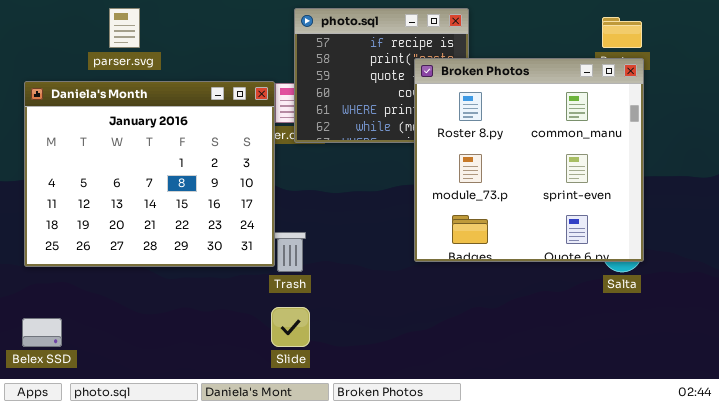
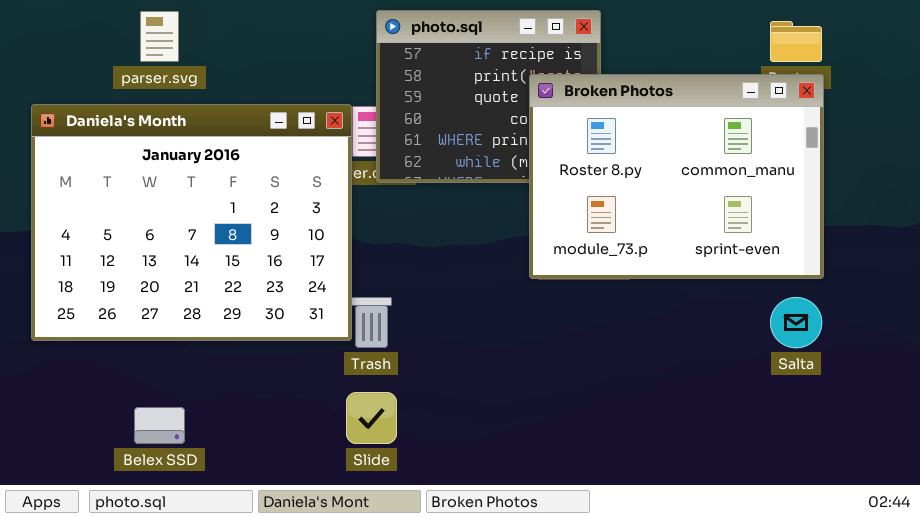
Broken Photos: [414,58,644,262] -> [529,74,824,279], resized
Belex SSD: [22,318,62,347] -> [134,407,185,444], moved

